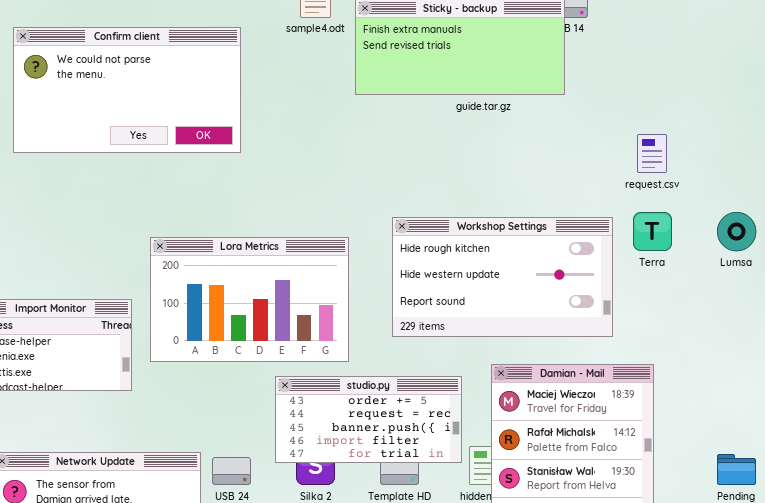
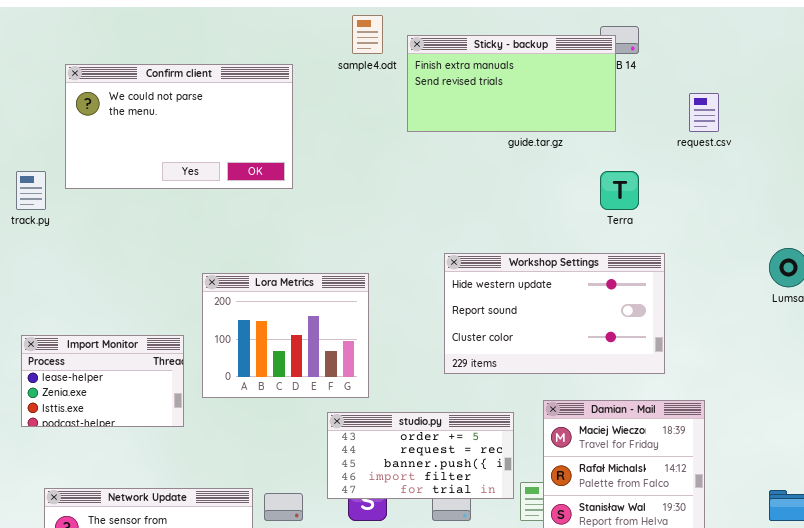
request.csv: [637,134,667,173] -> [689,93,719,132], moved
Terra: [633,212,672,251] -> [600,171,639,210], moved
Workshop Settings: [392,217,613,337] -> [444,253,665,374], scrolled down 1 row
Lora Metrics: [150,237,349,362] -> [202,273,369,398], resized

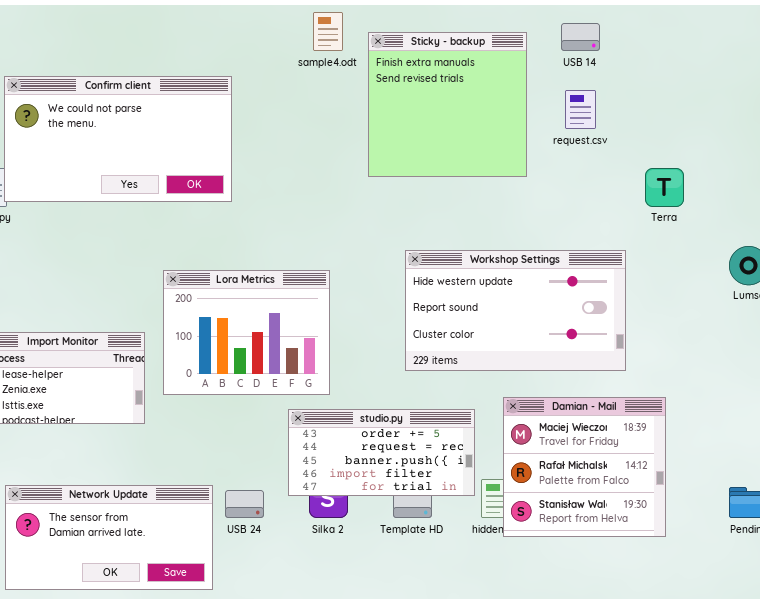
Sticky - backup: [407,35,616,132] -> [368,32,527,177], resized
Confirm client: [65,64,293,189] -> [4,76,232,202], moved
request.csv: [689,93,719,132] -> [565,90,596,129], moved
Terra: [600,171,639,210] -> [645,168,684,207], moved

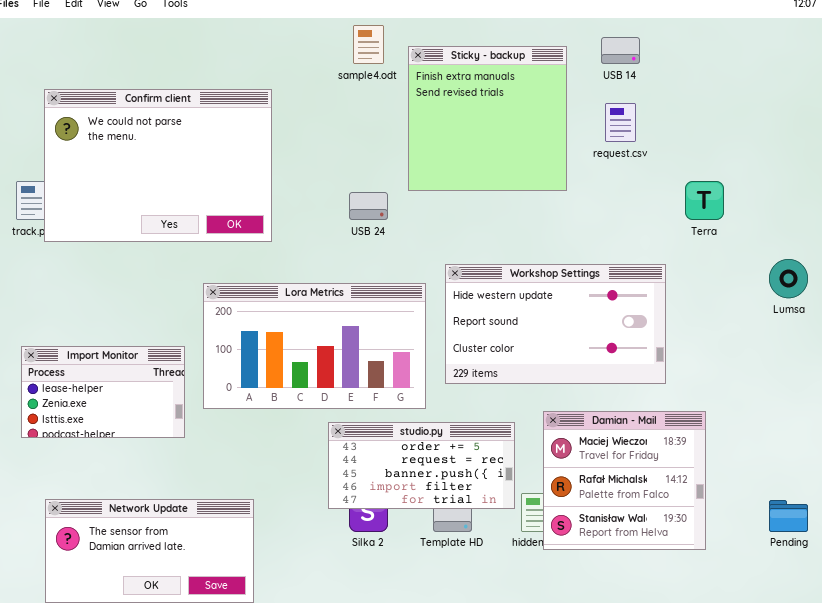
Confirm client: [4,76,232,202] -> [44,89,272,242], resized
Lora Metrics: [163,270,330,395] -> [203,283,426,409], resized
USB 24: [225,490,264,518] -> [349,192,388,220], moved

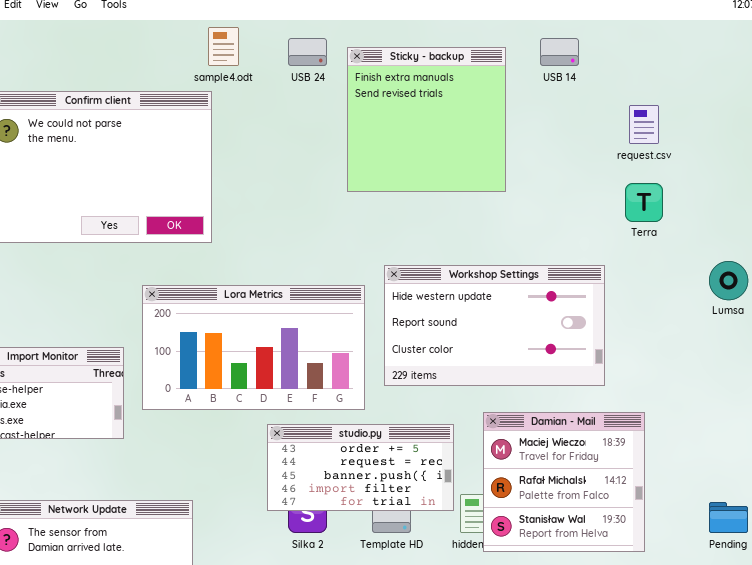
sample4.odt: [353,25,384,64] -> [208,27,239,66], moved
request.csv: [605,103,636,142] -> [629,105,659,144], moved
USB 24: [349,192,388,220] -> [288,38,327,66], moved

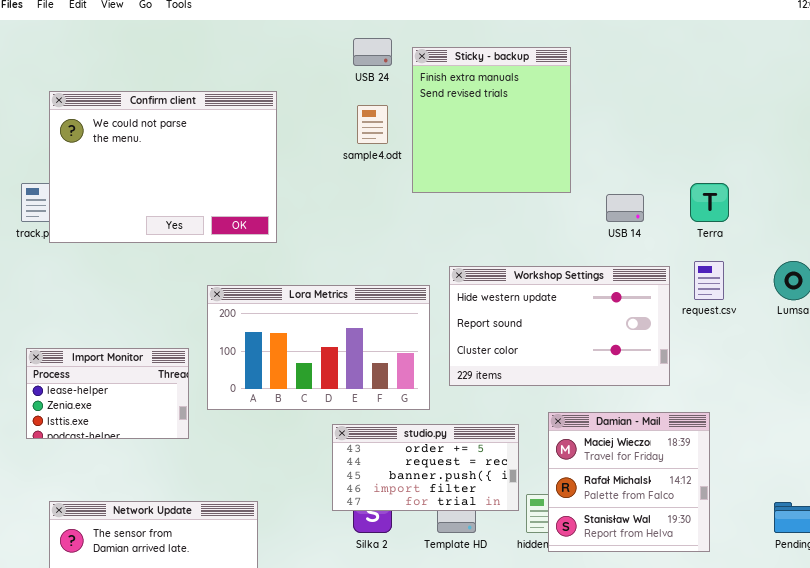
sample4.odt: [208,27,239,66] -> [357,105,388,144], moved
USB 14: [540,38,579,66] -> [606,194,644,222], moved
request.csv: [629,105,659,144] -> [694,261,724,300], moved

